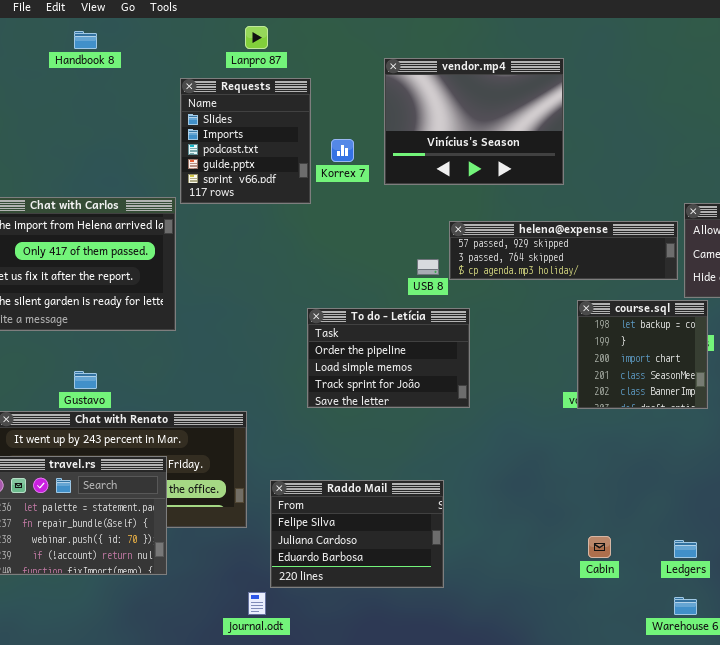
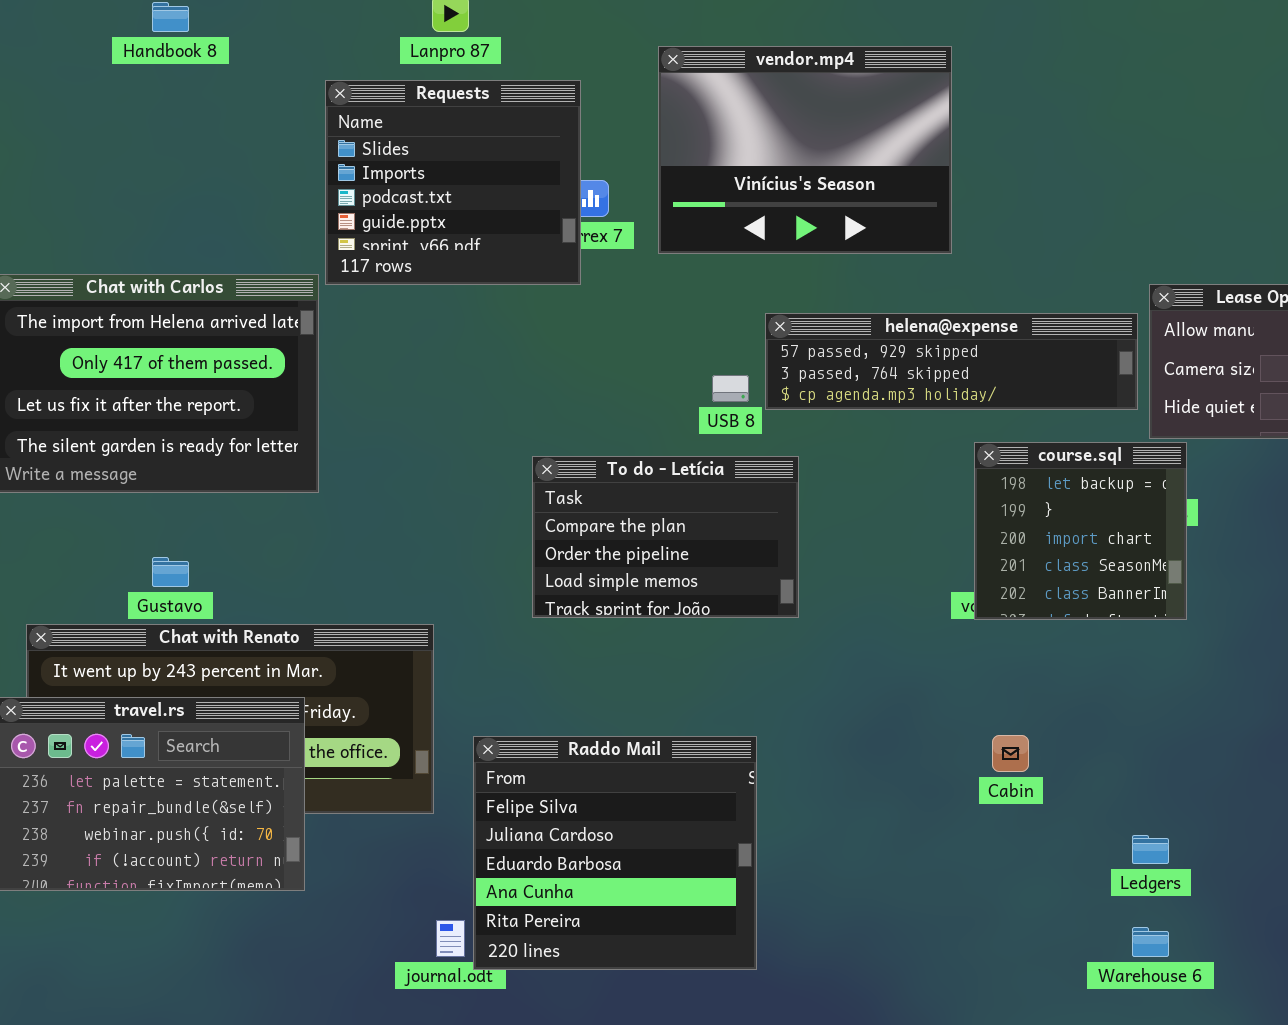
Requests: [180,78,311,204] -> [325,80,581,285], resized
To do - Letícia: [307,308,470,408] -> [532,456,799,618], scrolled up 1 row
Raddo Mail: [270,480,444,588] -> [473,736,757,970], resized
Cabin: [588,536,611,558] -> [992,735,1029,772], moved

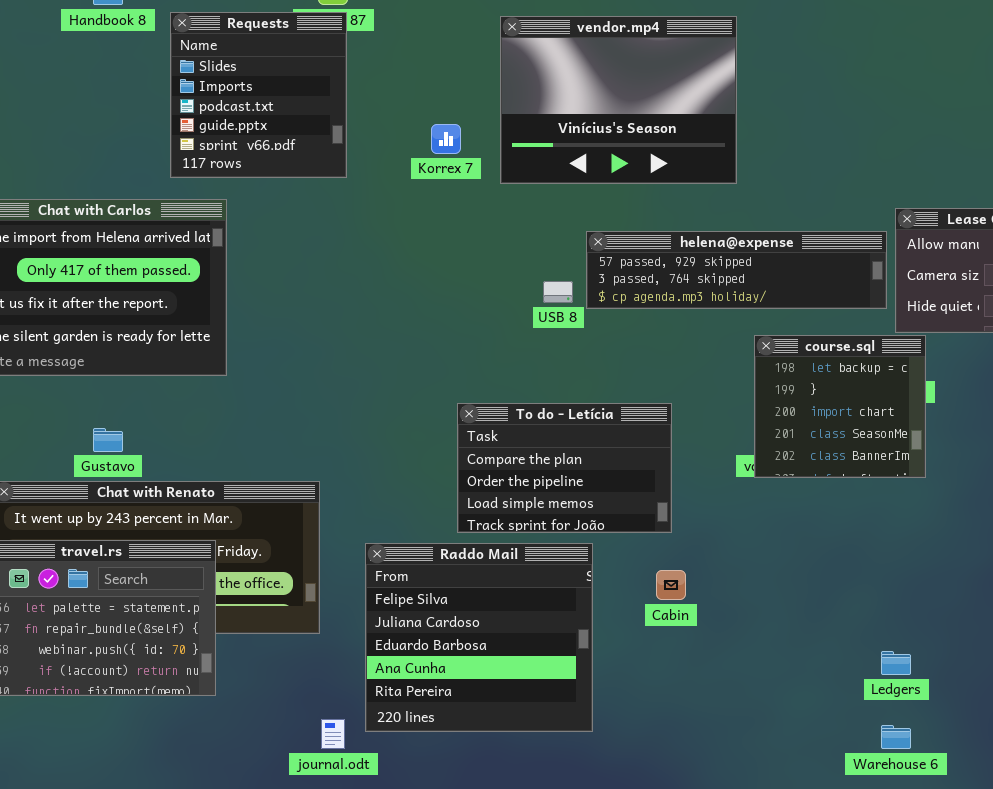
Requests: [325,80,581,285] -> [170,12,347,178], moved, resized
To do - Letícia: [532,456,799,618] -> [457,403,672,533], moved
Cabin: [992,735,1029,772] -> [656,570,686,600], moved
Raddo Mail: [473,736,757,970] -> [365,543,593,732], moved

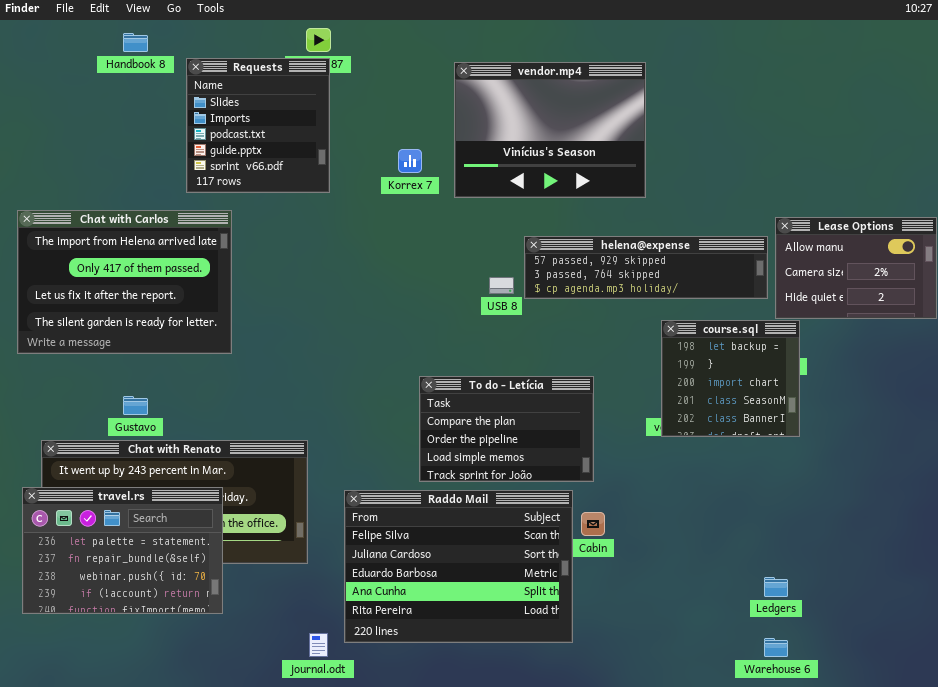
Raddo Mail: [365,543,593,732] -> [344,490,573,643], resized

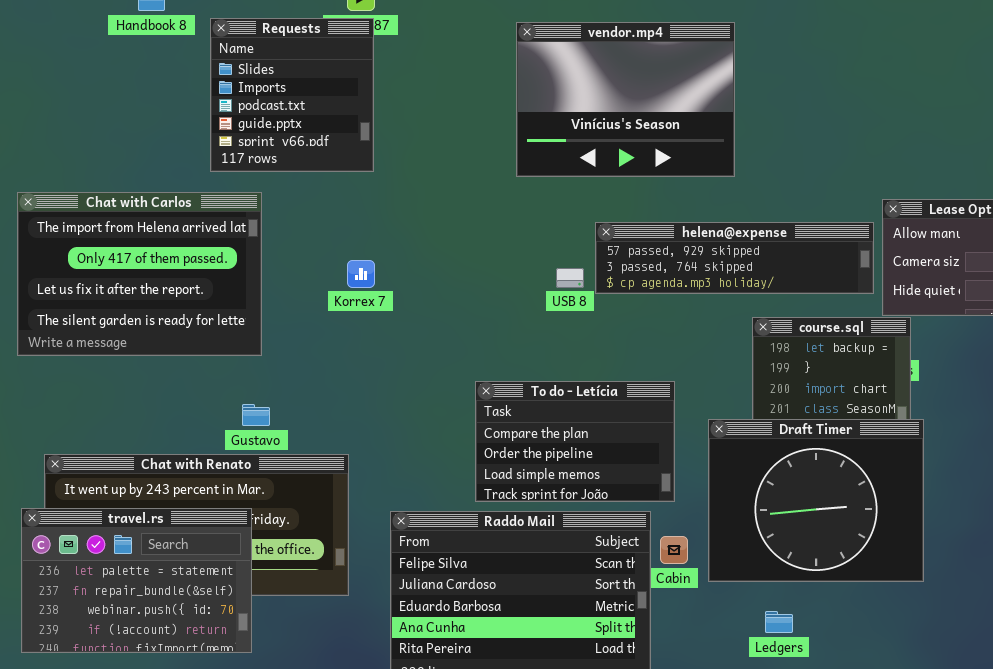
Korrex 7: [398,149,422,173] -> [347,260,375,288], moved
Gustavo: [123,396,148,415] -> [242,404,270,426], moved
Draft Timer: none -> [708,419,924,582], opened
Ledgers: [764,577,788,597] -> [765,611,793,633], moved

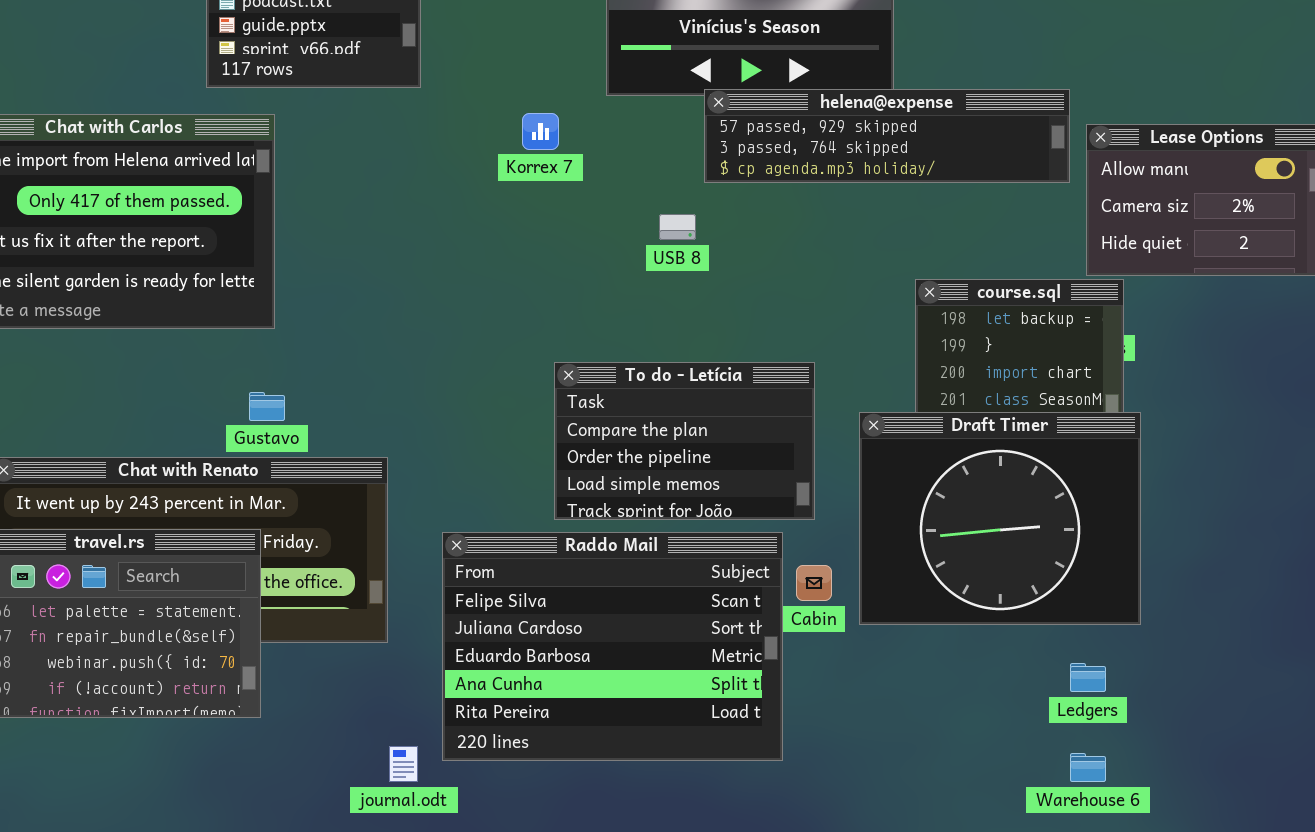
helena@expense: [595,222,874,294] -> [704,89,1070,183], moved
Korrex 7: [347,260,375,288] -> [522,113,559,150], moved
Ledgers: [765,611,793,633] -> [1070,663,1106,692], moved

